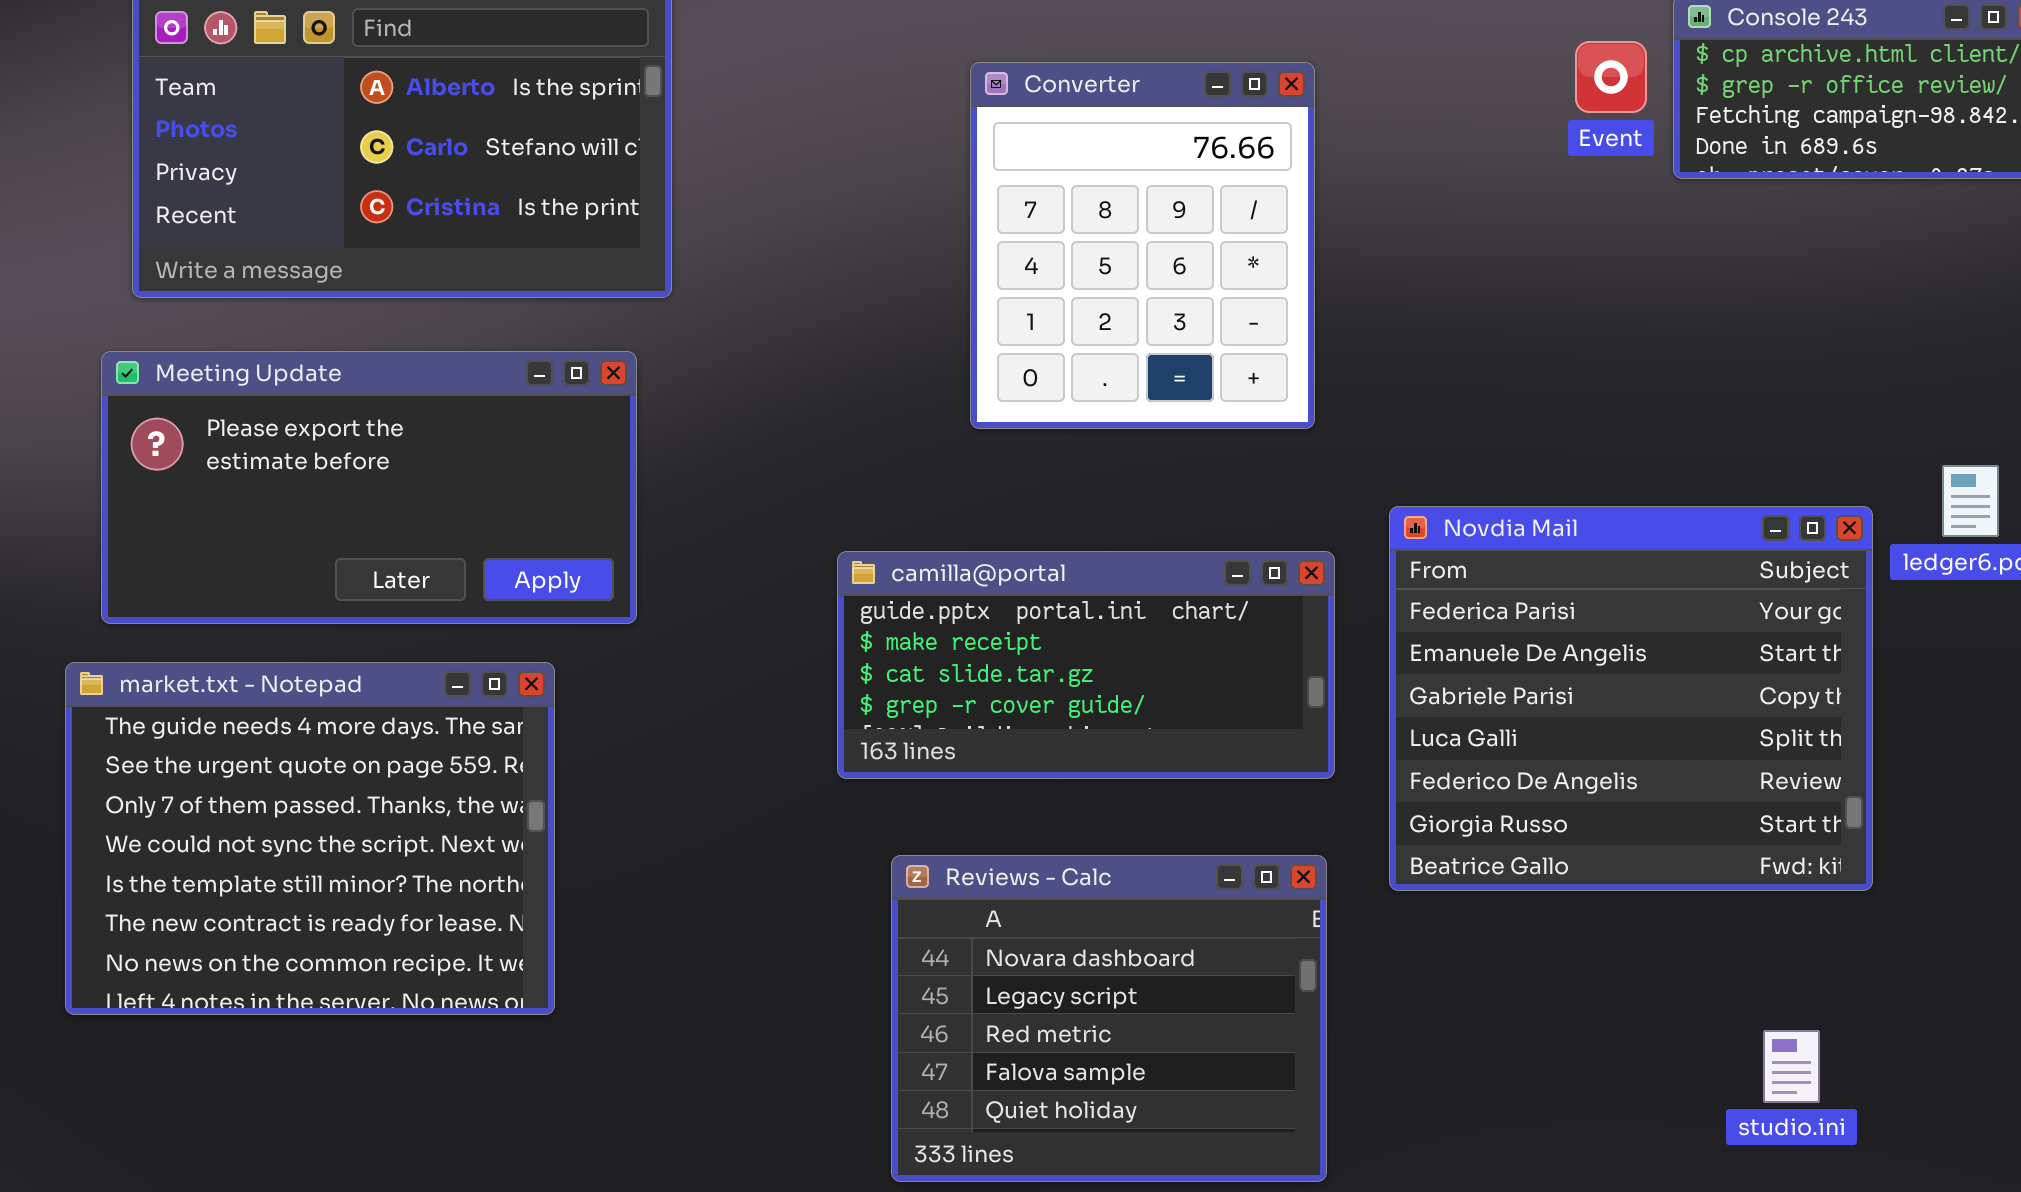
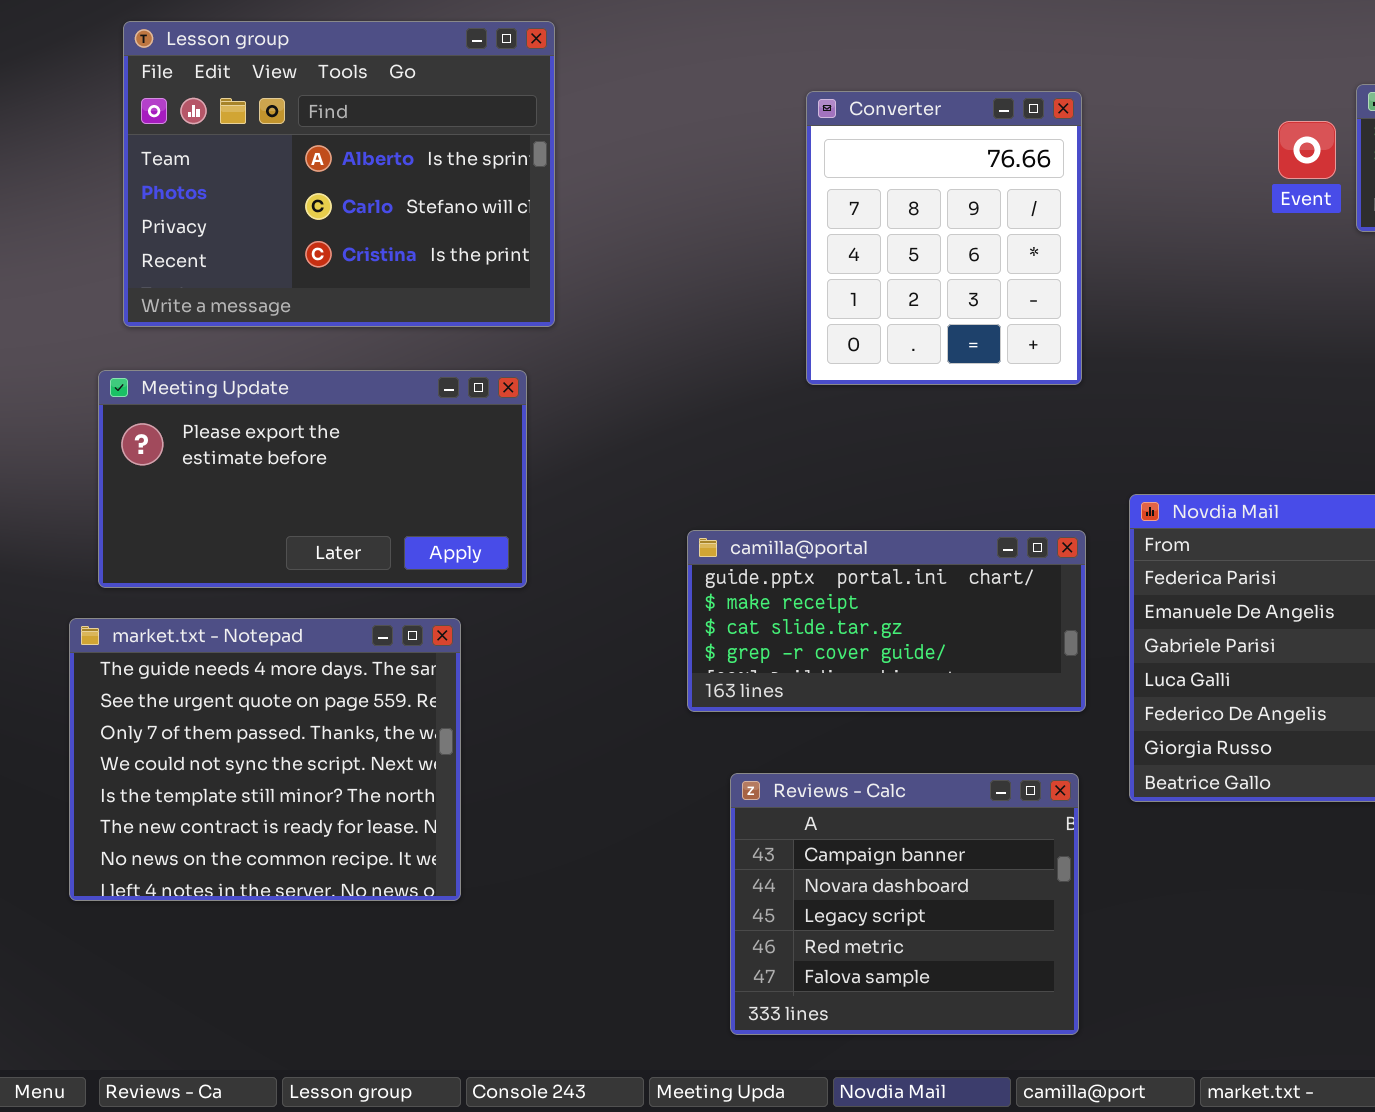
Converter: [970,62,1315,429] -> [806,91,1082,385], moved
Reviews - Calc: [891,855,1327,1182] -> [730,773,1079,1035], scrolled up 1 row

